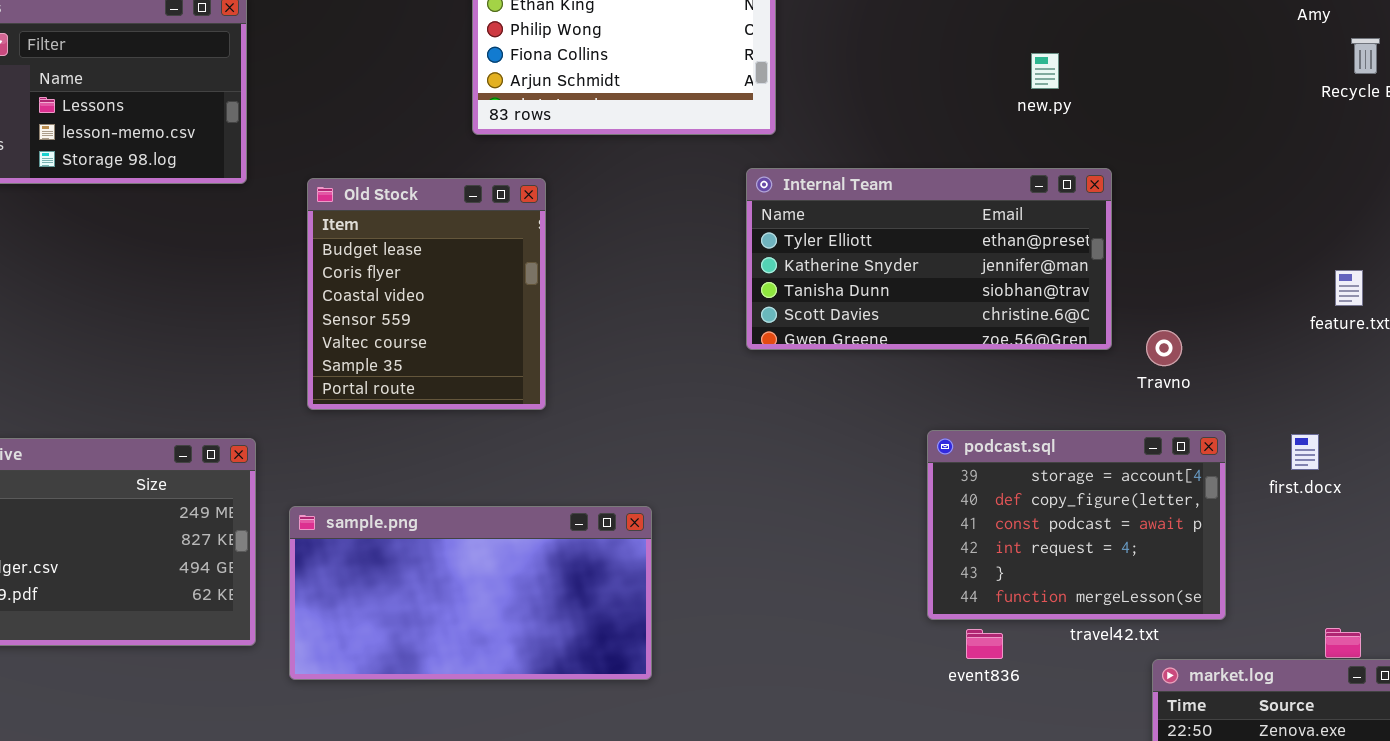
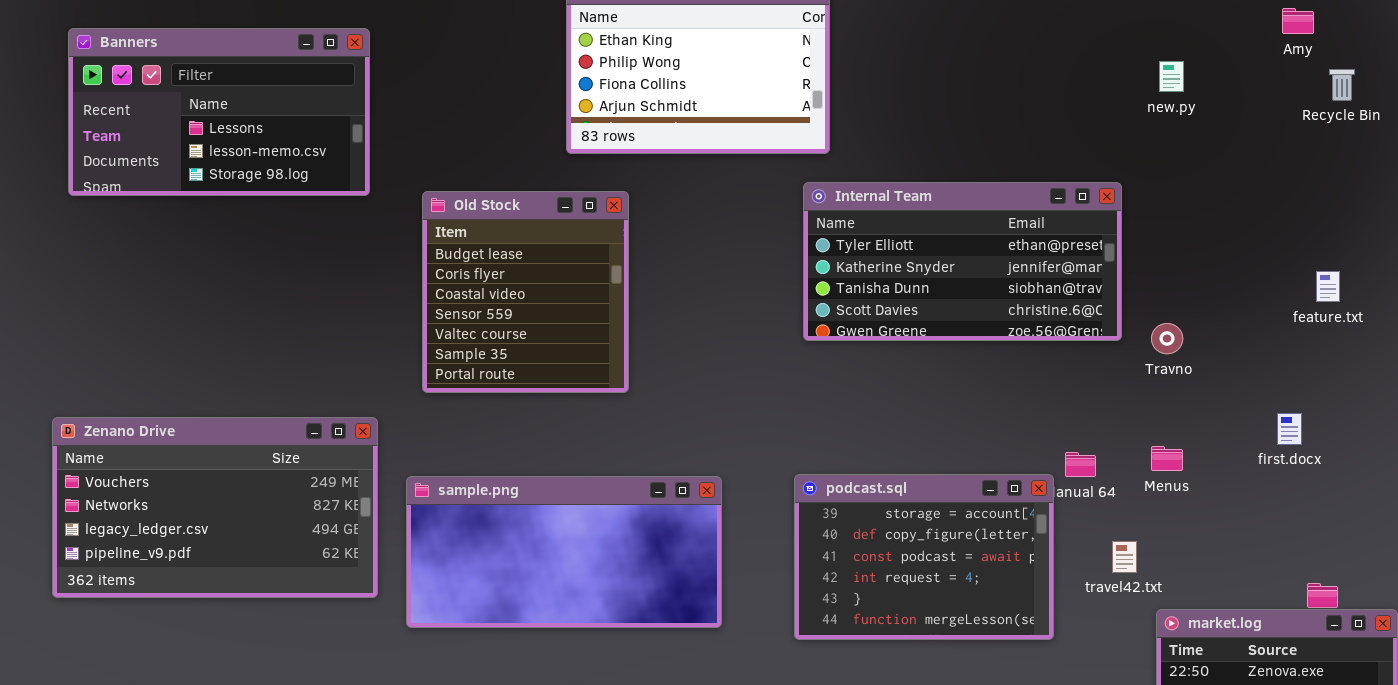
new.py: [1031,53,1059,89] -> [1159,61,1184,92], moved
podcast.sql: [927,430,1226,620] -> [794,474,1054,640], moved

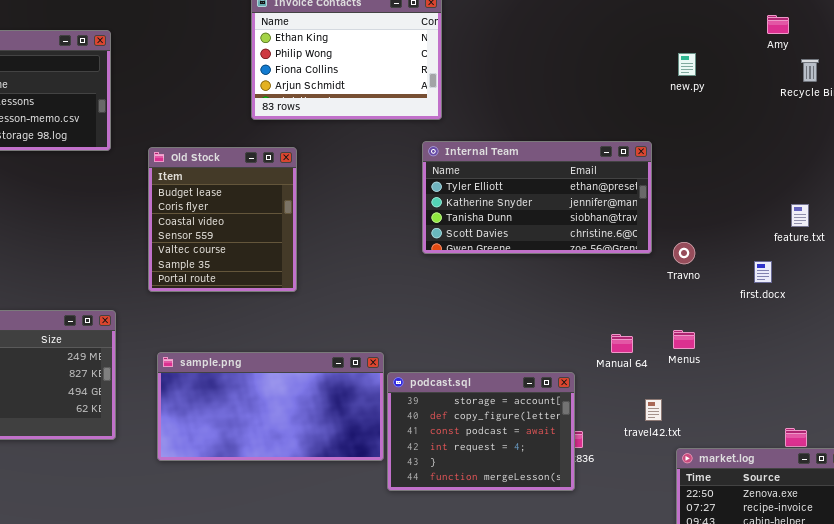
first.docx: [1277,413,1302,445] -> [754,261,772,283], moved
podcast.sql: [794,474,1054,640] -> [387,372,575,491], moved
sample.png: [406,476,722,628] -> [157,352,384,461], moved

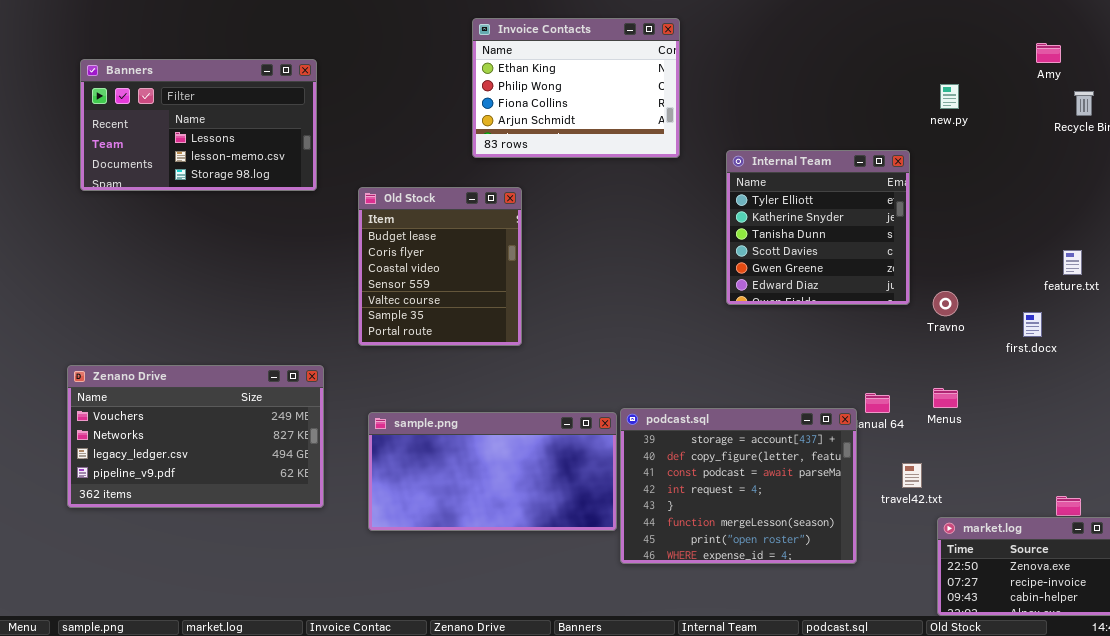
Internal Team: [422,141,652,254] -> [726,150,910,305], resized
podcast.sql: [387,372,575,491] -> [620,408,857,564], resized

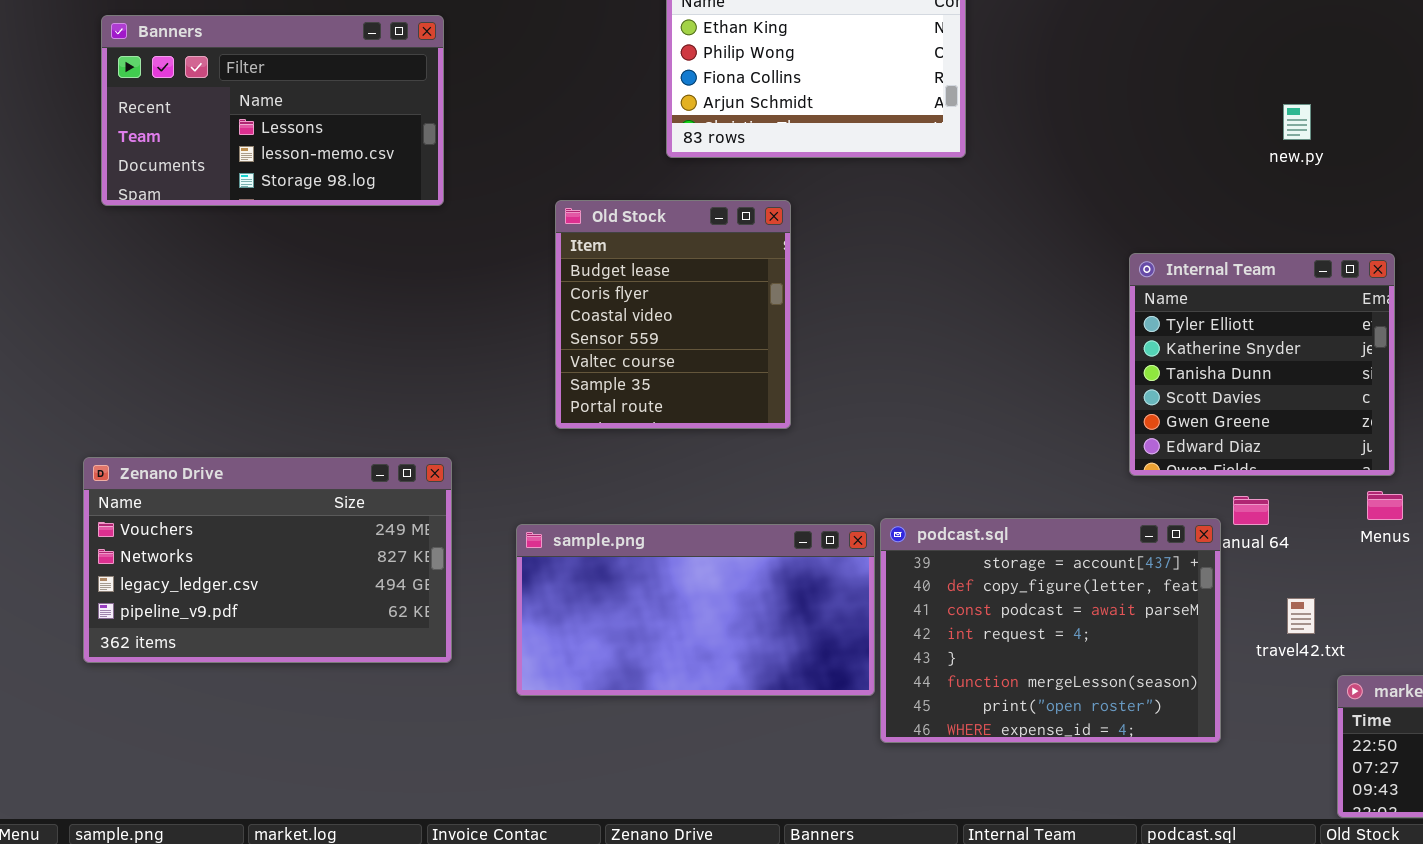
new.py: [940,84,959,109] -> [1283,104,1311,140], moved
Internal Team: [726,150,910,305] -> [1129,253,1395,476], moved
Old Stock: [358,187,522,346] -> [555,200,791,429], moved
Menus: [933,388,958,408] -> [1367,491,1403,520], moved

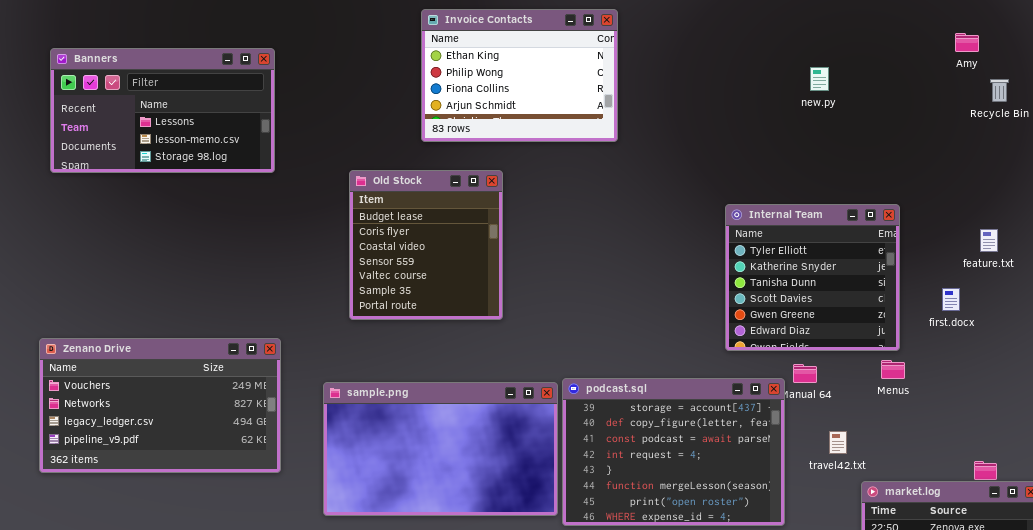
new.py: [1283,104,1311,140] -> [810,67,829,91], moved
sample.png: [516,524,875,696] -> [323,382,558,516], resized

